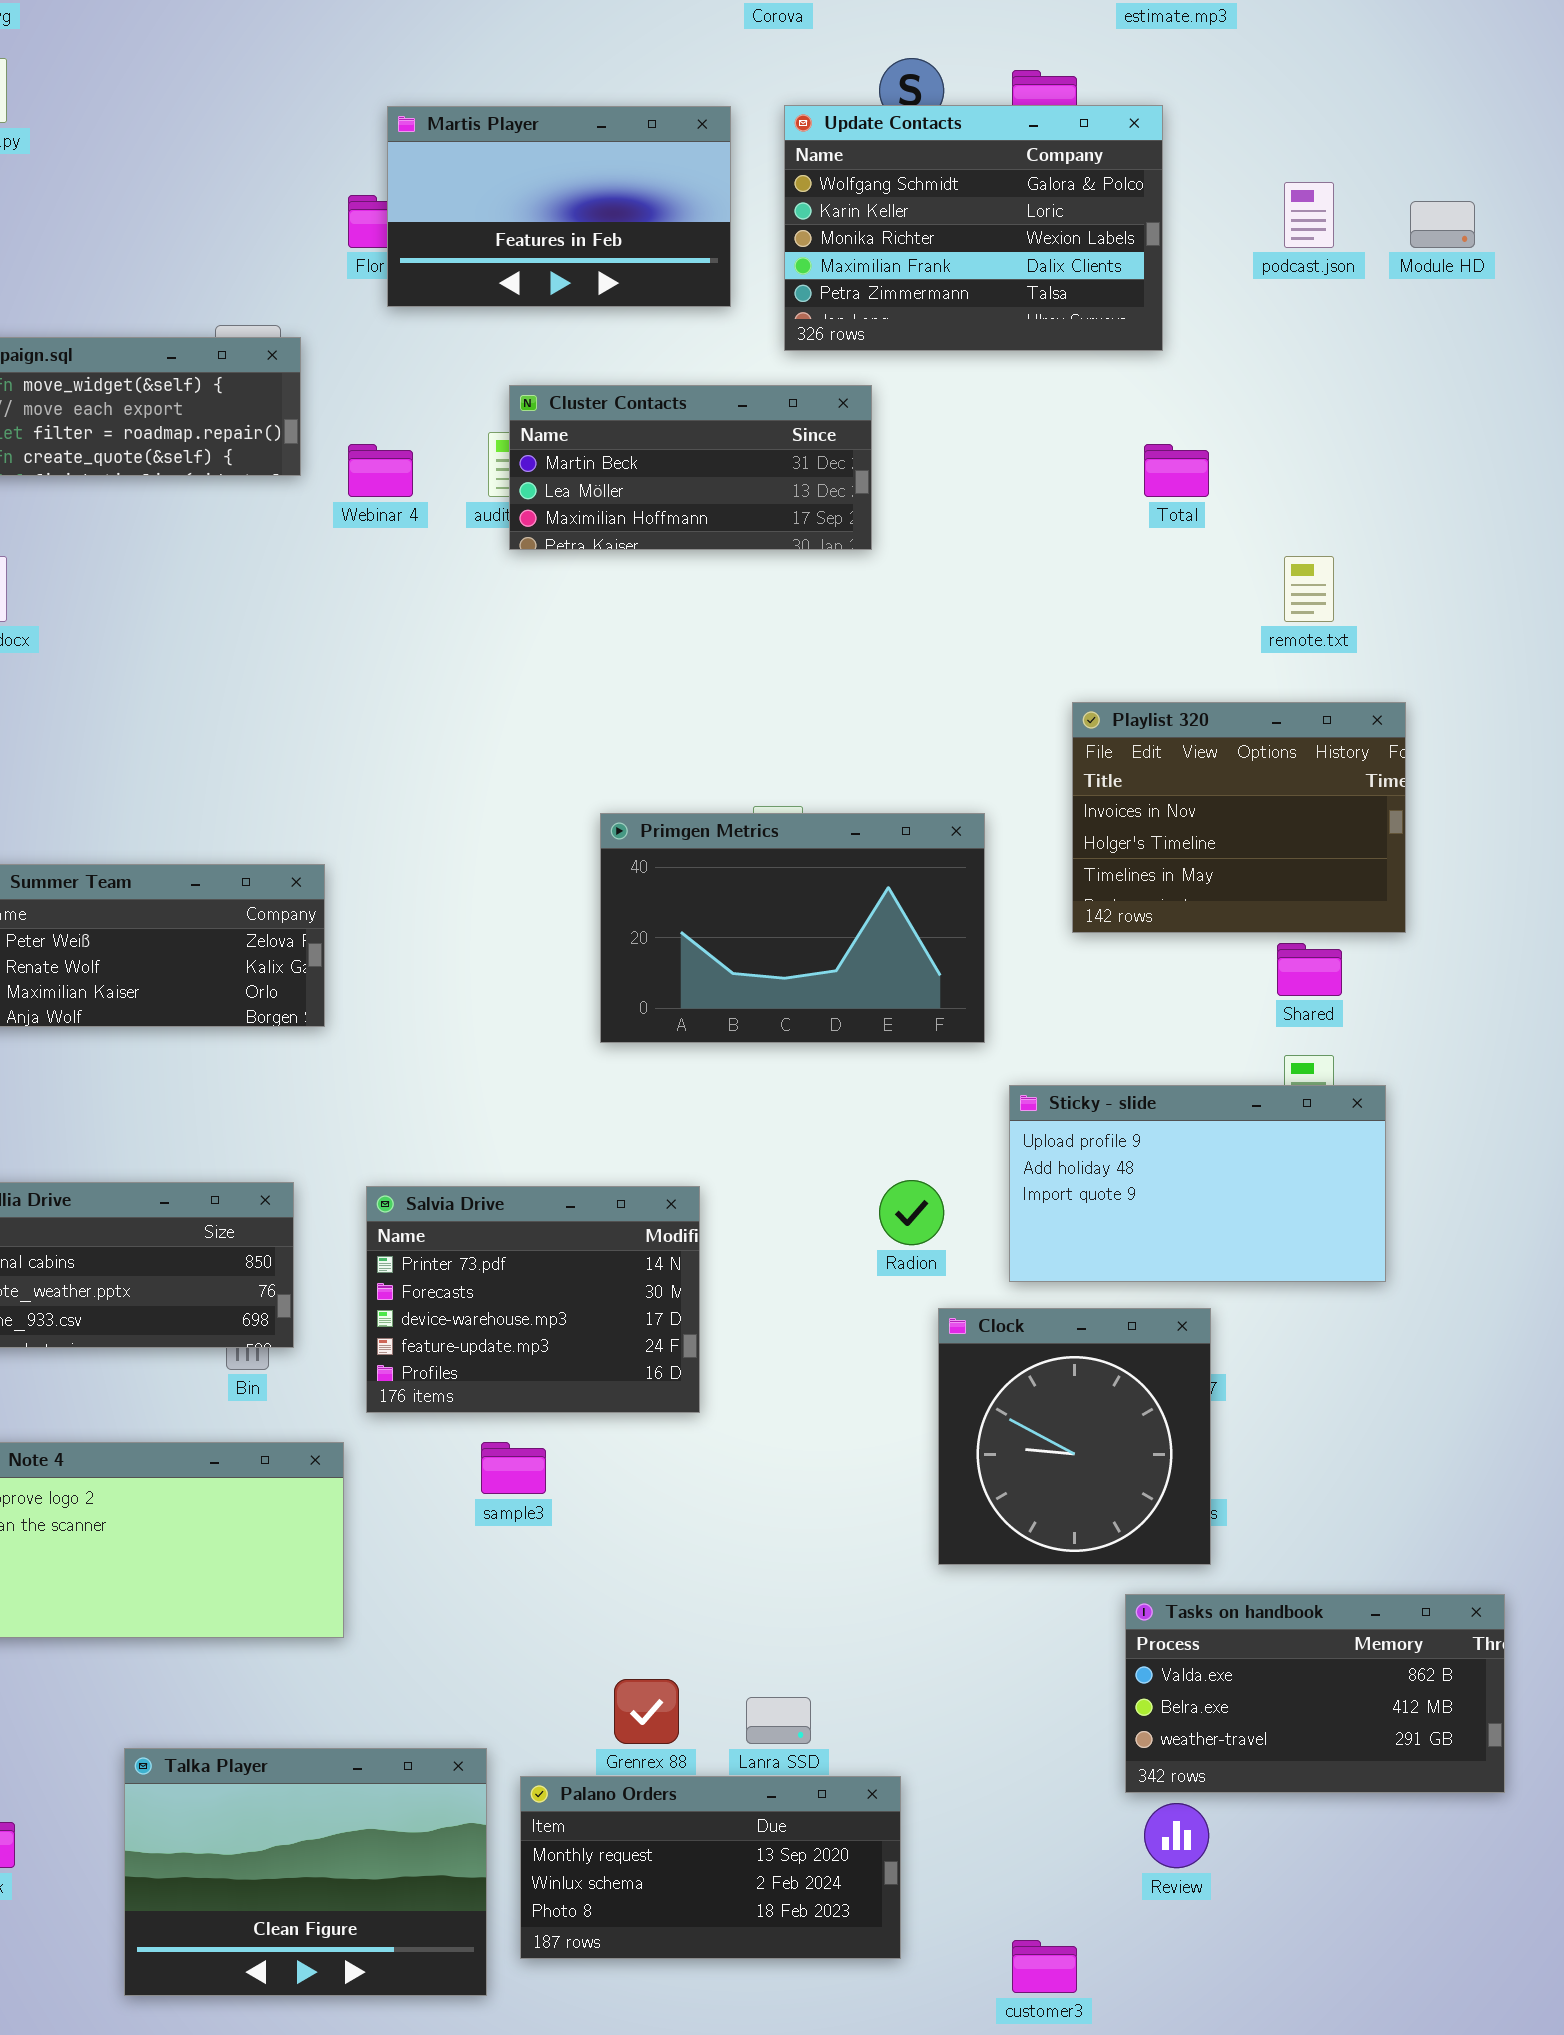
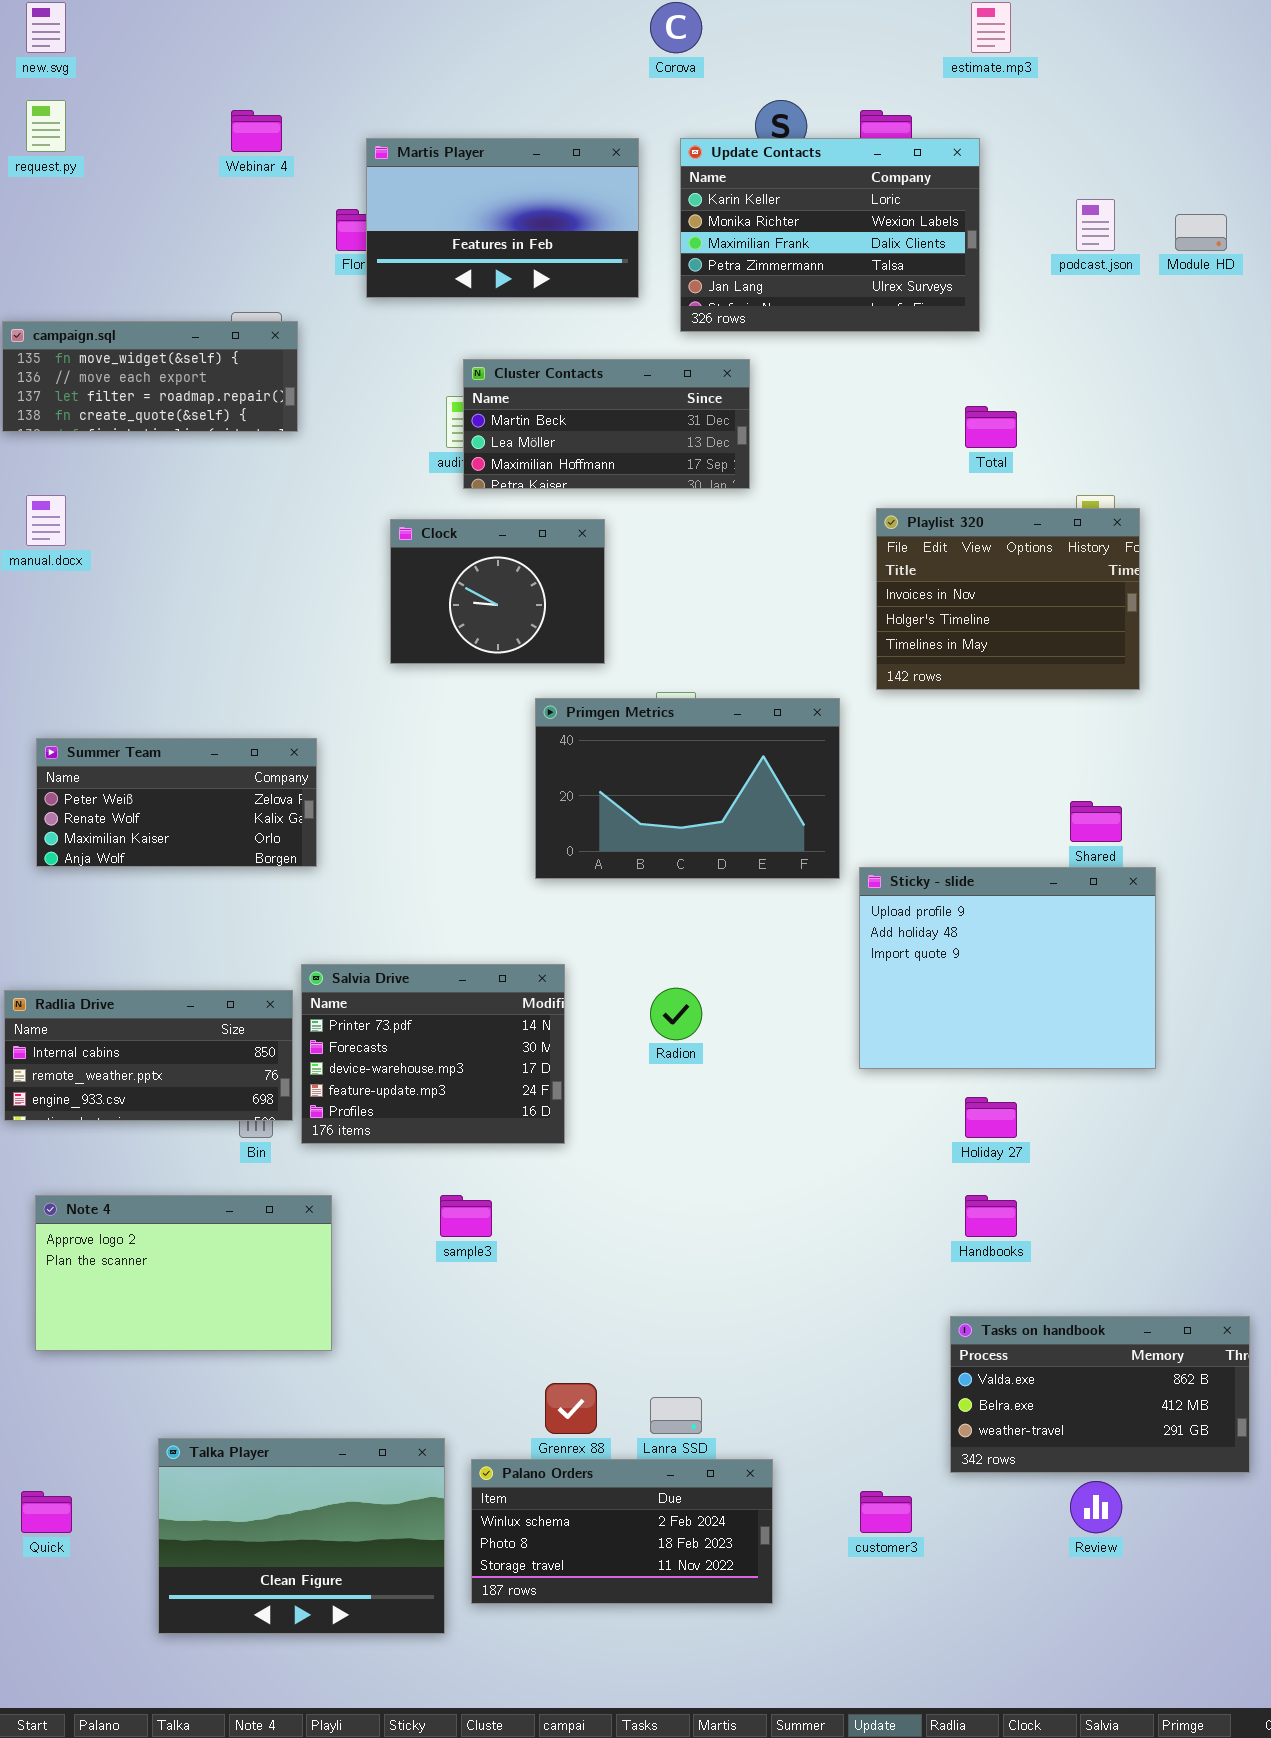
Update Contacts: [784,105,1163,351] -> [680,138,980,332], scrolled down 1 row
Webinar 4: [348,444,413,497] -> [231,110,282,152], moved
Playlist 320: [1072,702,1406,933] -> [876,508,1140,690], moved
Sticky - slide: [1009,1085,1386,1282] -> [859,867,1156,1069], resized
Radion: [879,1180,944,1245] -> [650,988,702,1040], moved
Salvia Drive: [366,1186,700,1413] -> [301,964,565,1144], moved
Clock: [938,1308,1211,1565] -> [390,519,605,664], moved, resized
Palano Orders: [520,1776,901,1959] -> [471,1459,773,1604], scrolled down 1 row
Review: [1144,1803,1209,1868] -> [1070,1481,1122,1533], moved
customer3: [1012,1940,1077,1993] -> [860,1491,912,1533], moved

